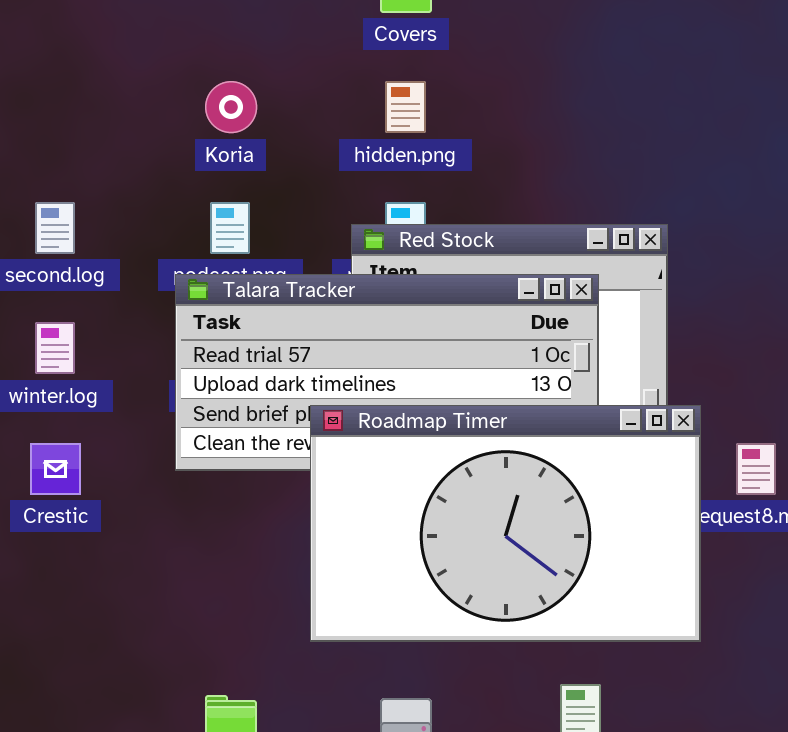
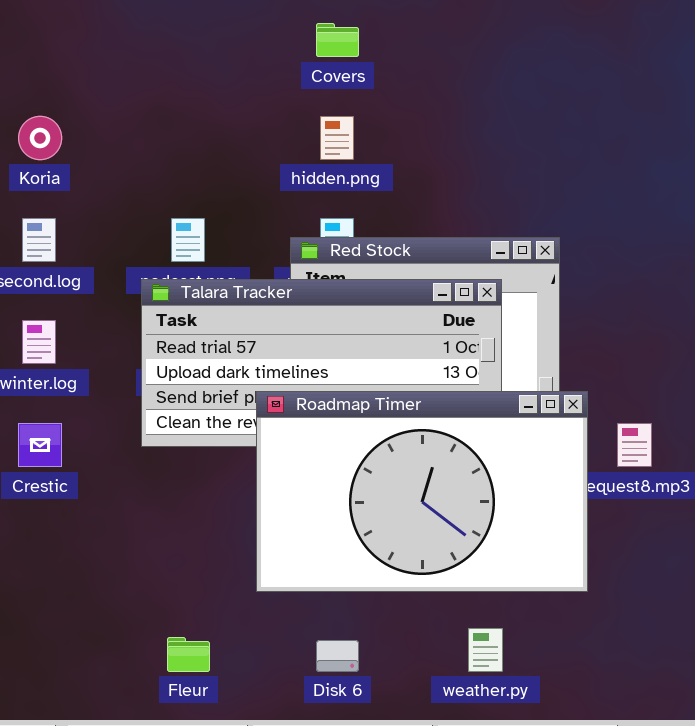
Koria: [205,81,257,133] -> [18,116,62,160], moved

